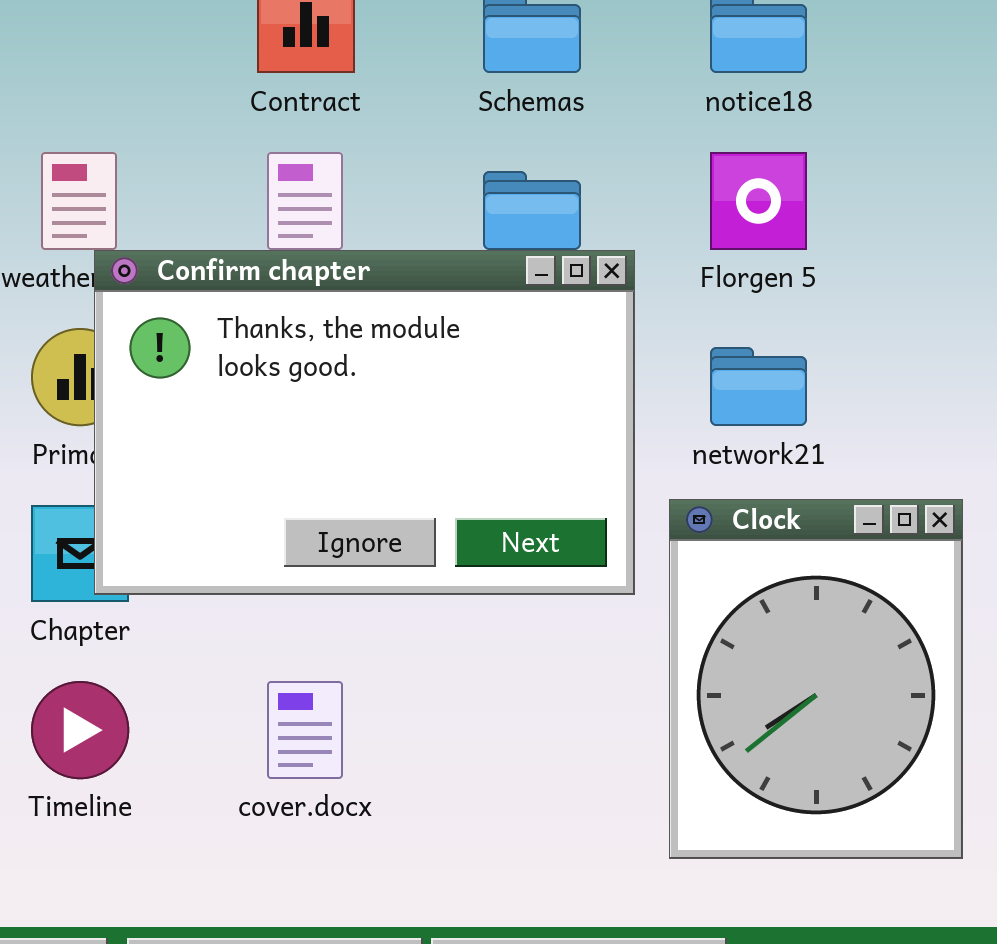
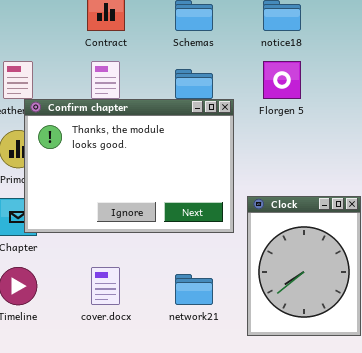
network21: [710,347,807,426] -> [175,274,213,305], moved

